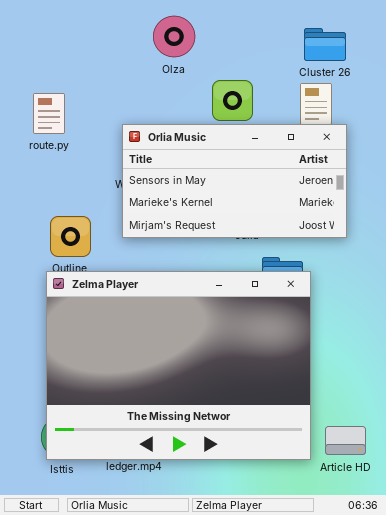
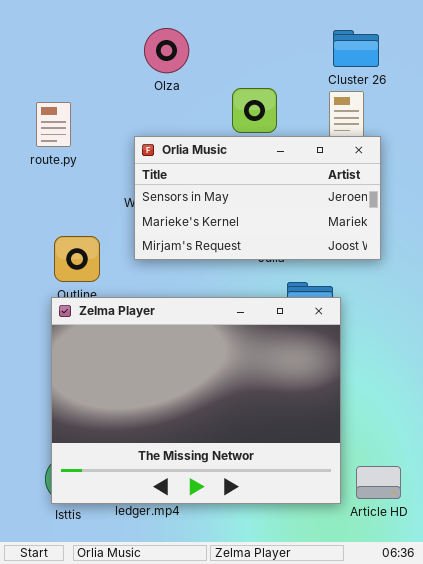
Olza: [153,16,195,57] -> [144,28,189,73], moved

